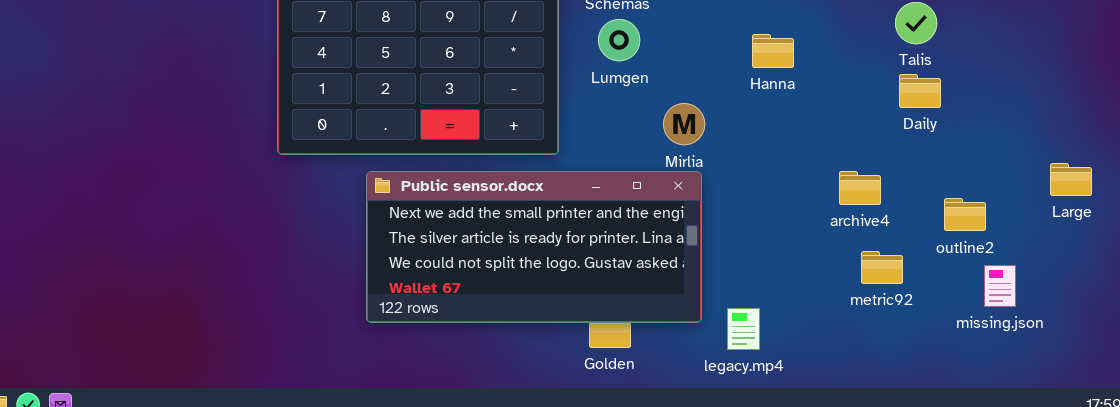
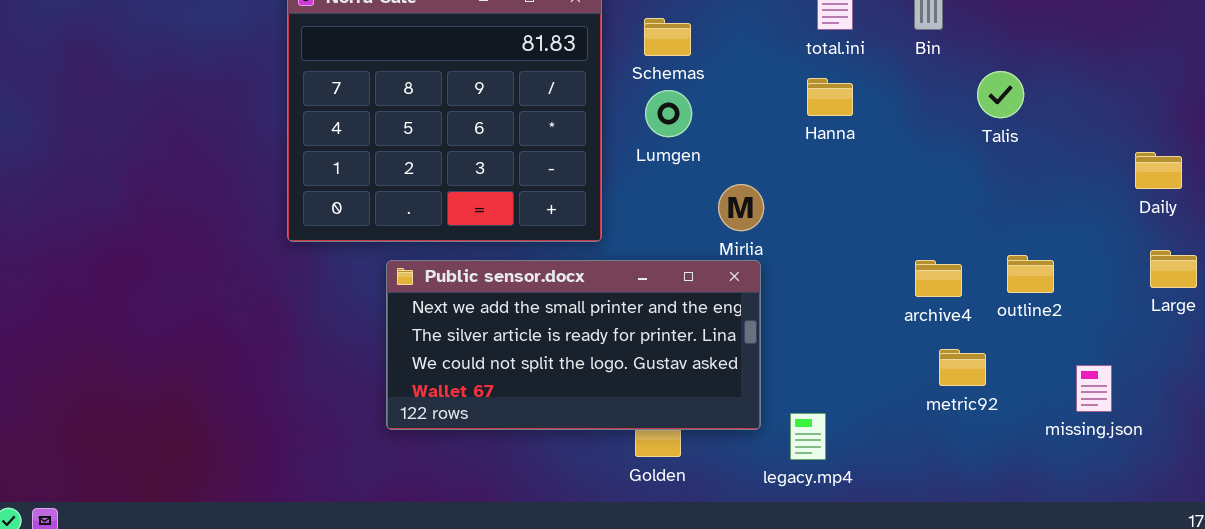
Hanna: [752,34,794,68] -> [807,78,853,116], moved
Daily: [899,74,941,108] -> [1135,152,1182,189], moved
outline2: [944,198,986,231] -> [1007,255,1054,293], moved

